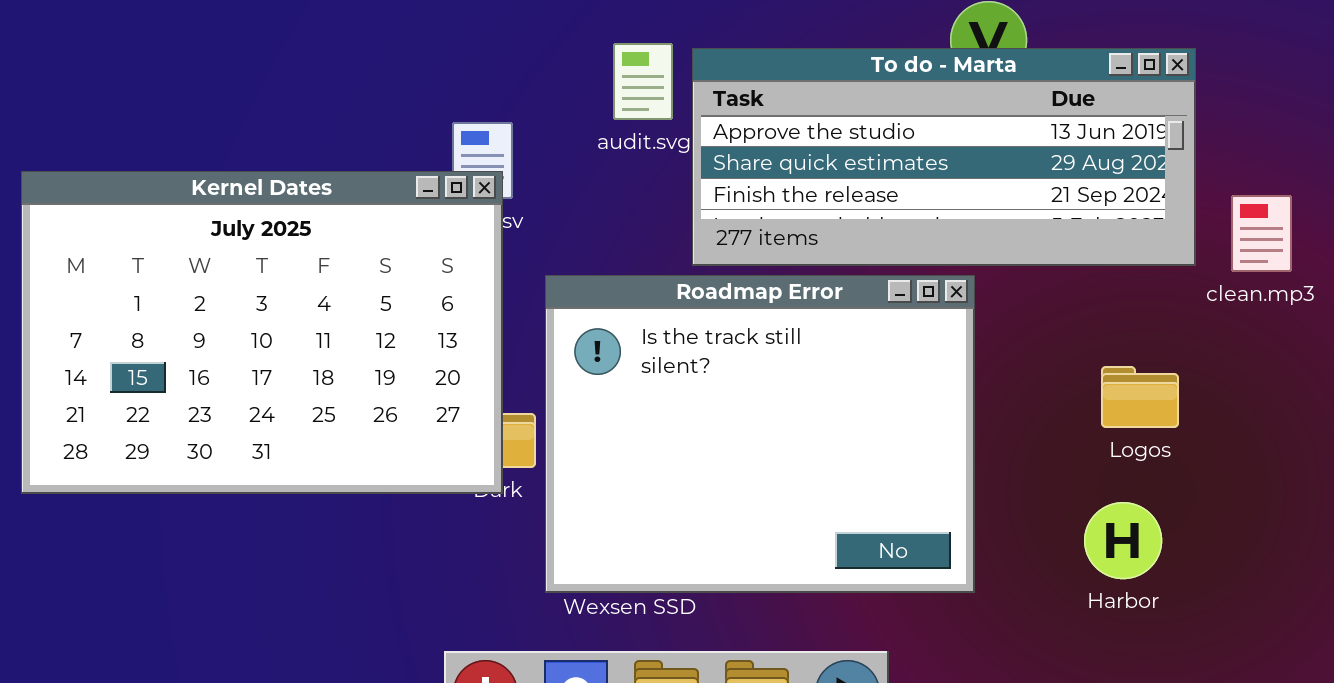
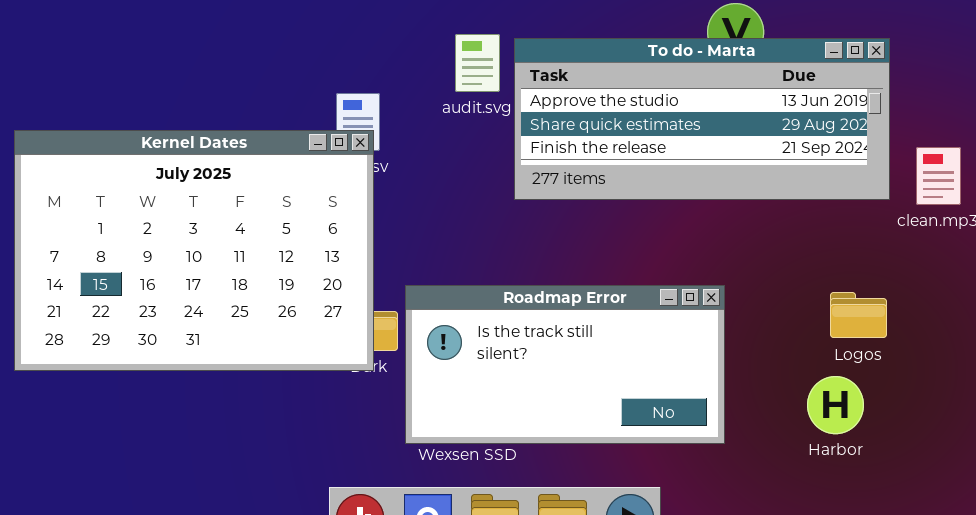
Roadmap Error: [545,275,975,593] -> [405,285,725,444], resized
Logos: [1101,366,1179,428] -> [830,292,887,338], moved

